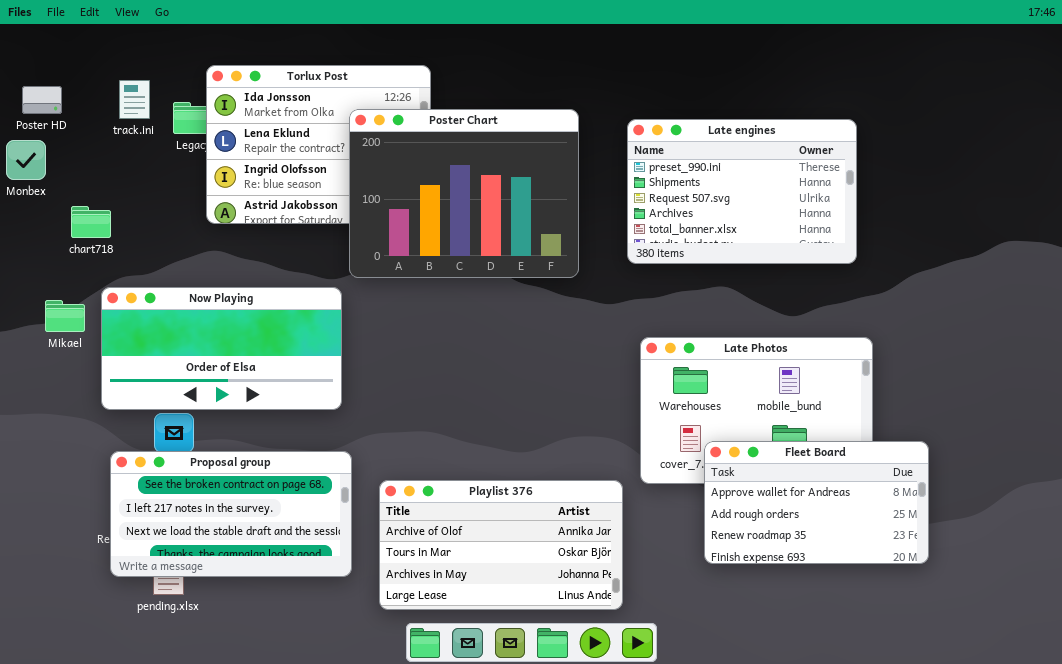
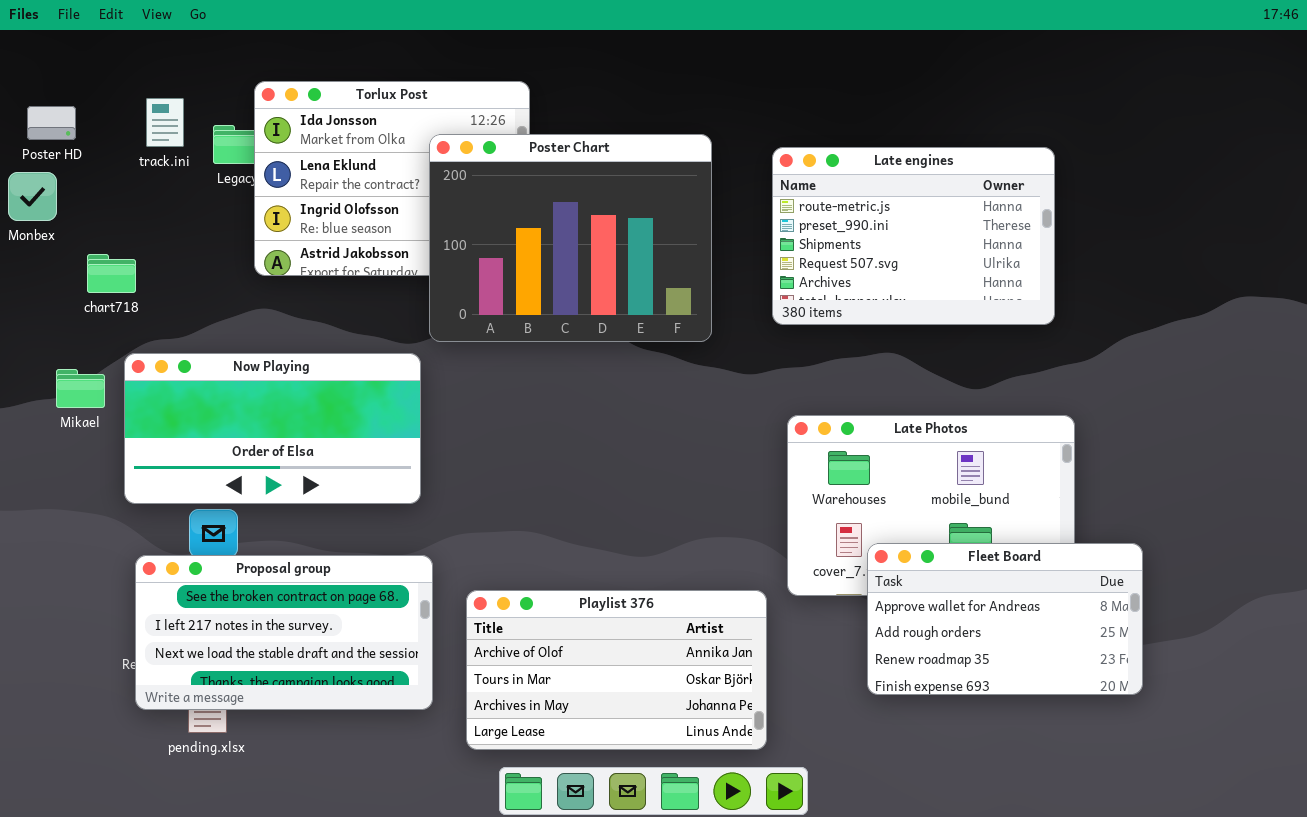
Late engines: [627,119,857,264] -> [772,147,1055,325], scrolled up 1 row

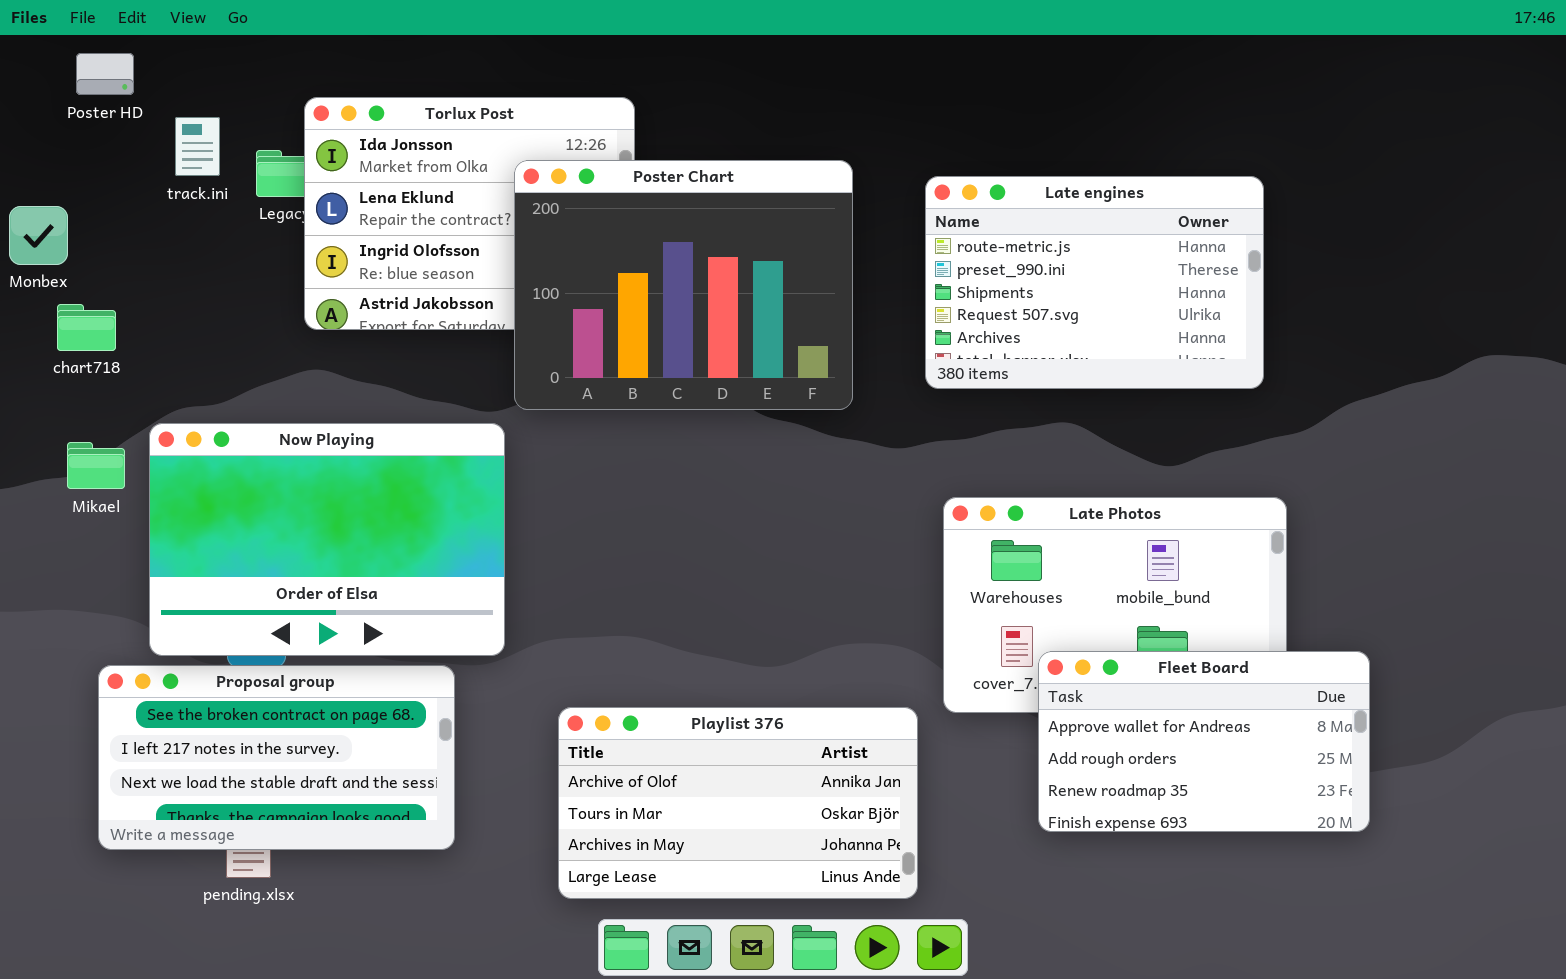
Poster HD: [27,106,76,140] -> [76,53,134,95], moved
chart718: [87,254,136,293] -> [57,304,116,351], moved
Now Playing: [124,353,421,504] -> [149,423,505,656], resized
Proposal group: [135,555,433,710] -> [98,665,455,850], moved

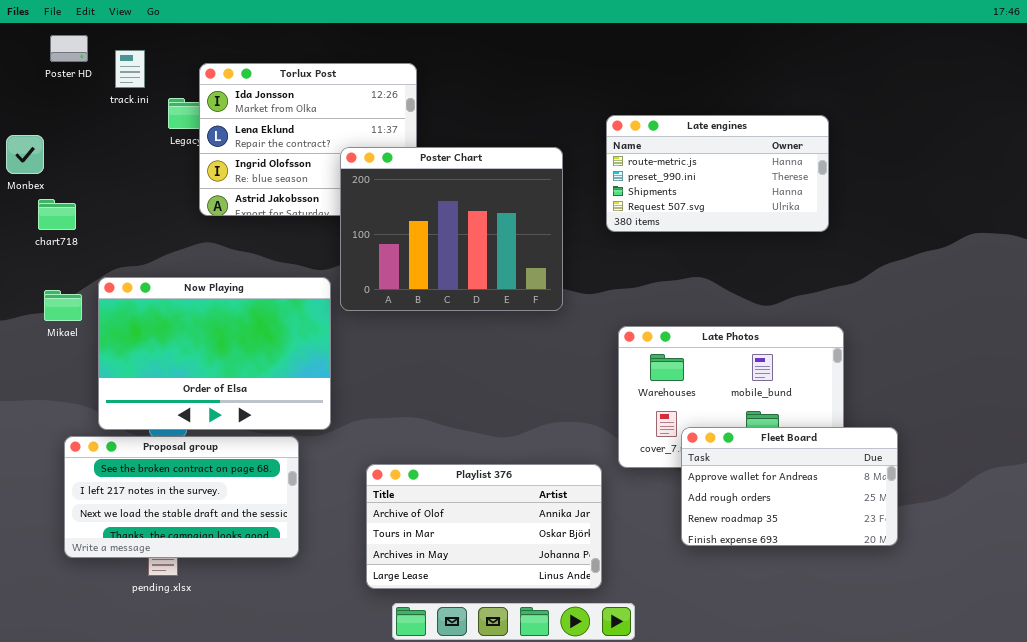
track.ini: [175,117,220,176] -> [115,50,145,88], moved
Poster Chart: [514,160,853,410] -> [340,147,563,311], moved
Late engines: [925,176,1264,389] -> [606,115,829,232], resized

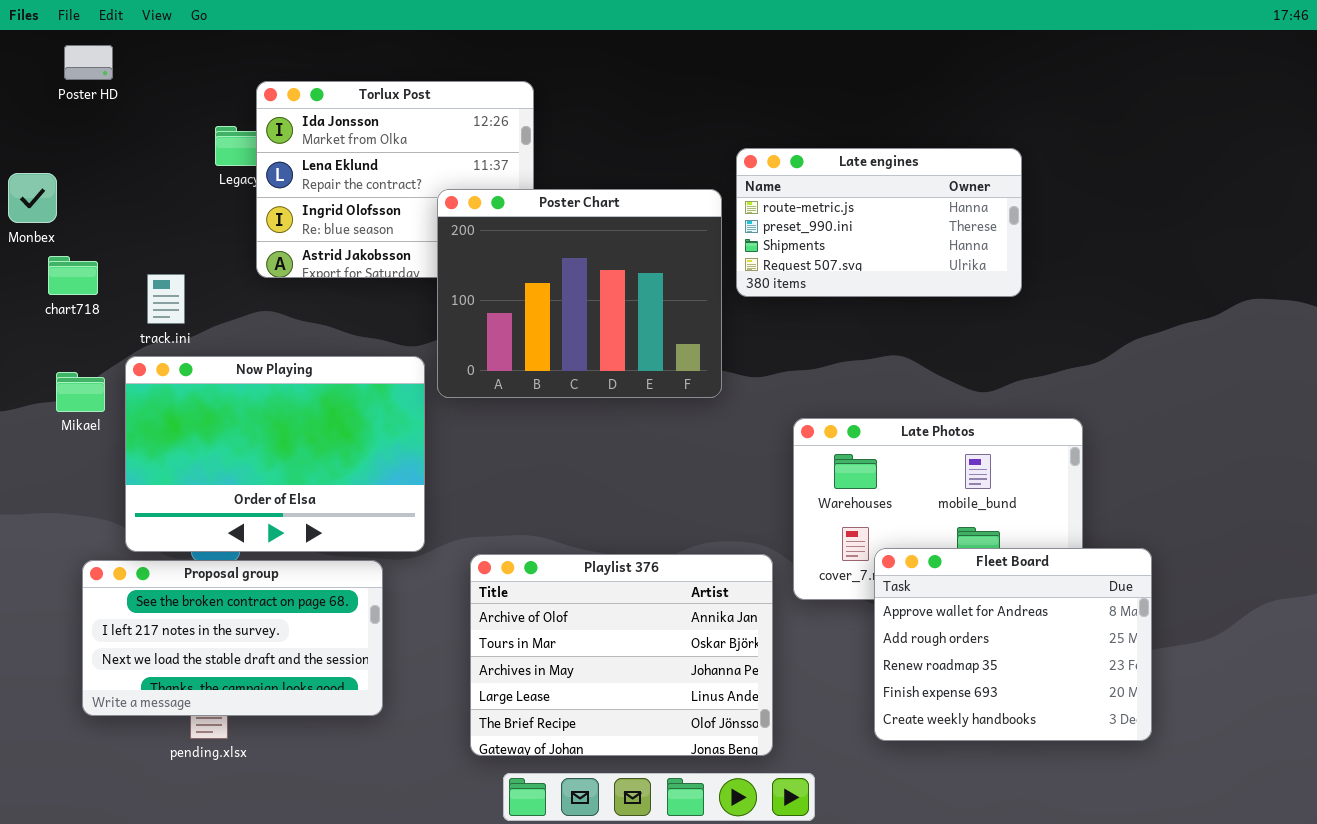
track.ini: [115,50,145,88] -> [147,274,185,324], moved
Late engines: [606,115,829,232] -> [736,148,1022,297], moved
Fleet Board: [681,427,898,546] -> [874,548,1152,741], resized
Playlist 376: [366,464,602,589] -> [470,554,773,756], resized

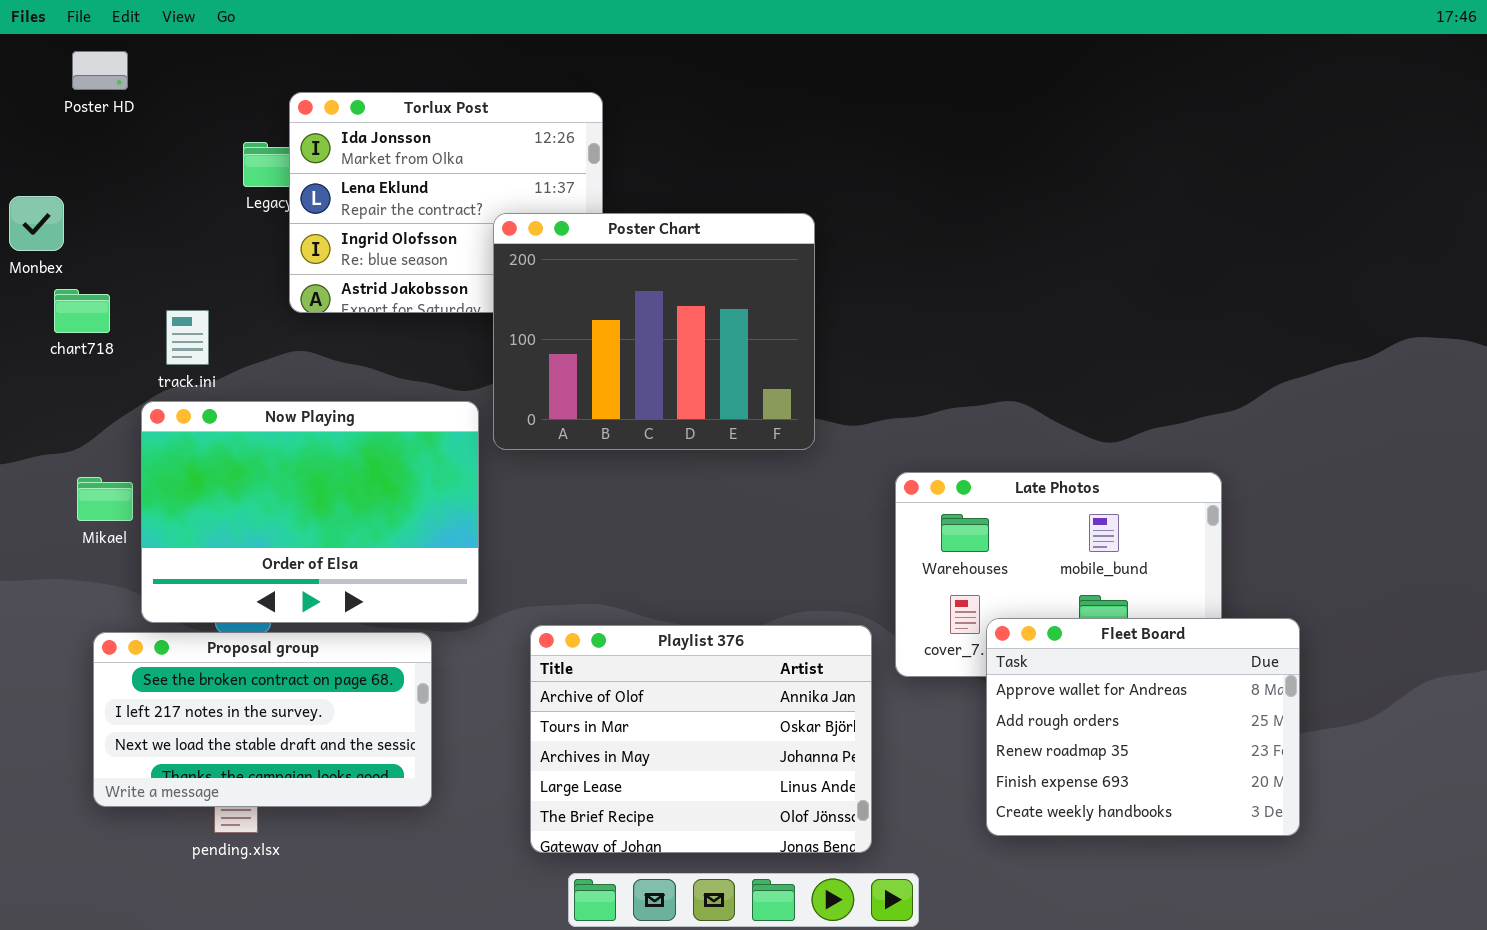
Late engines: [736,148,1022,297] -> none, closed
Mikael: [56,372,105,412] -> [77,477,133,521], moved

